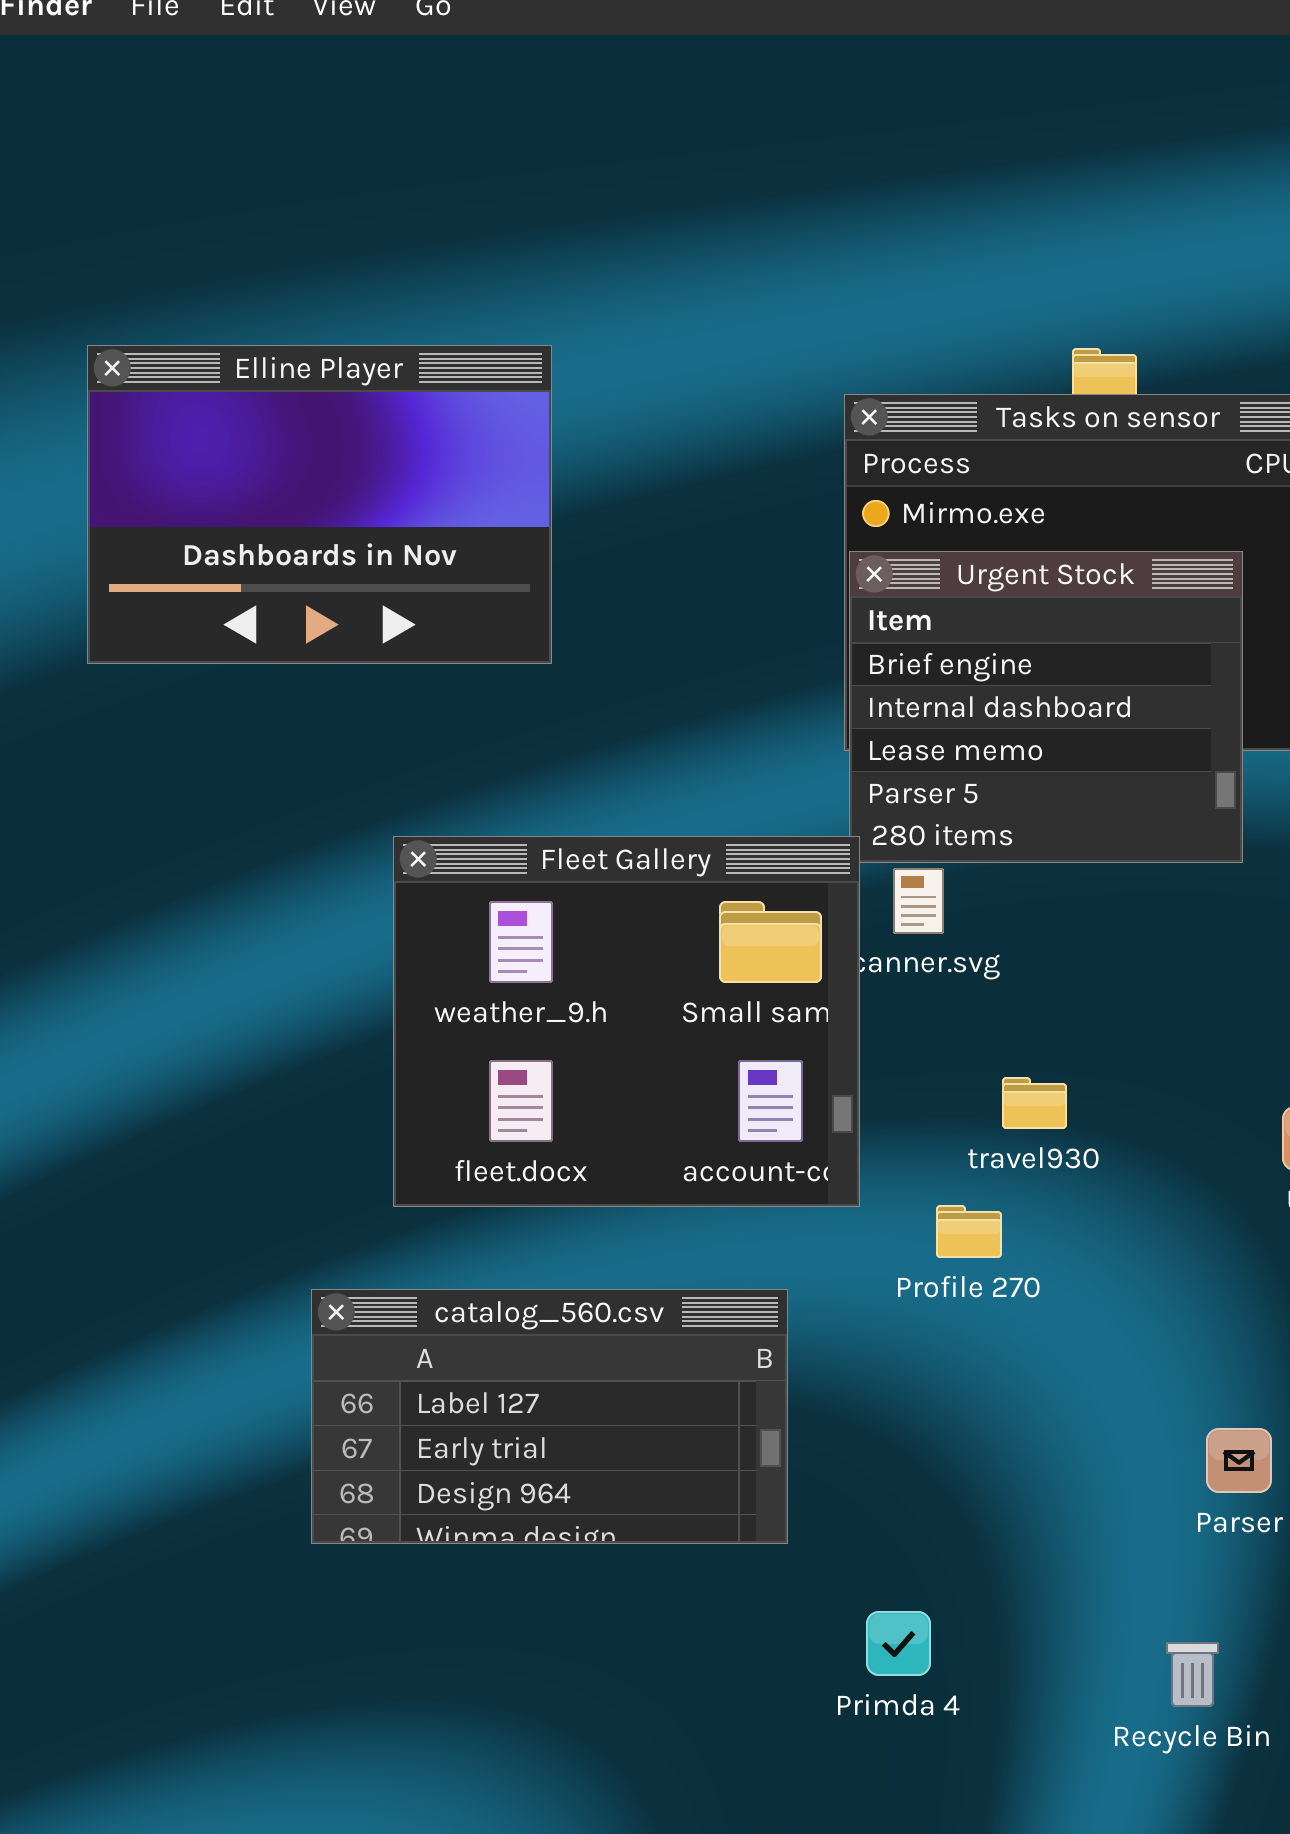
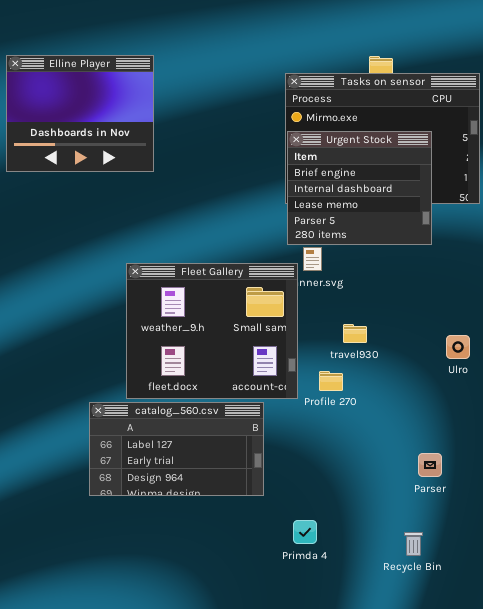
Elline Player: [87,345,552,664] -> [6,55,154,172], resized
Fleet Gallery: [393,836,860,1207] -> [126,263,298,399], moved

